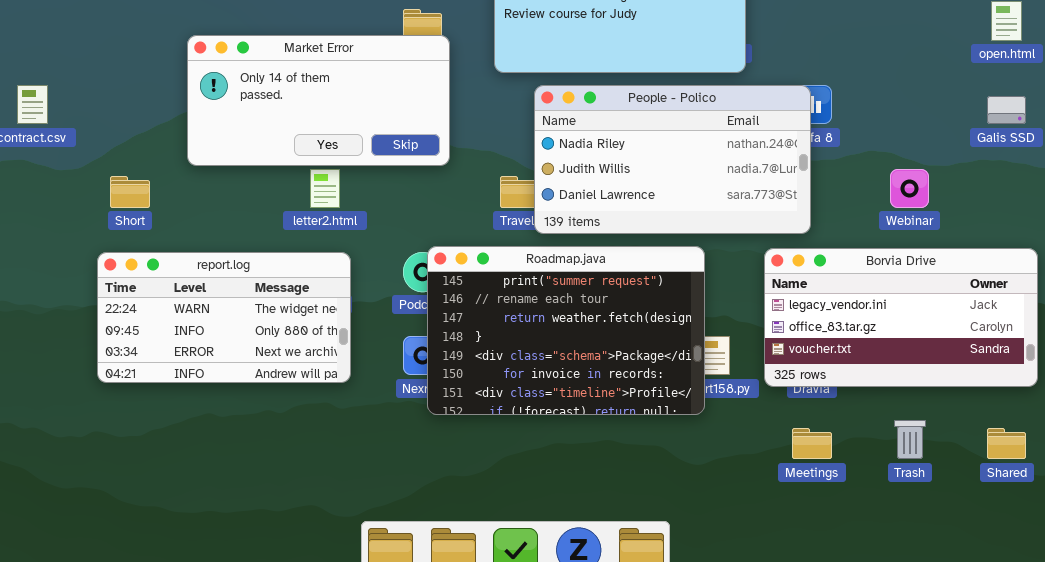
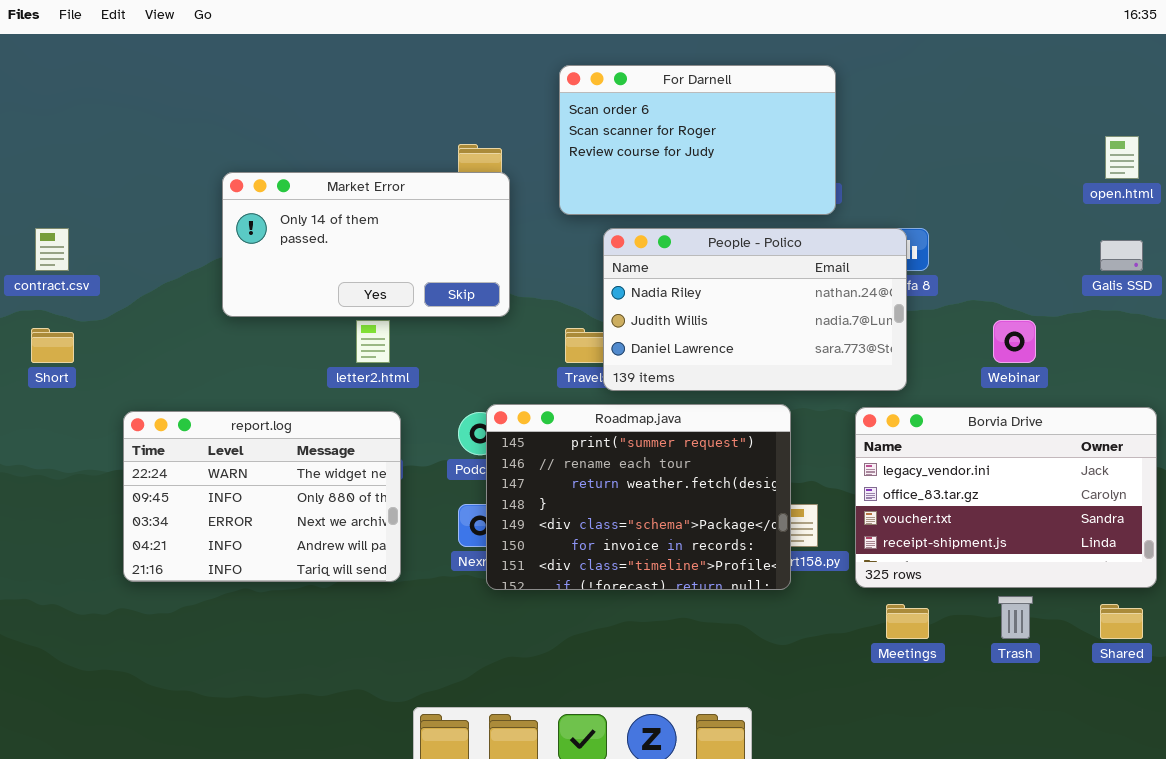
Short: [110,176,150,208] -> [31,328,74,363], moved
Borvia Drive: [764,248,1038,387] -> [855,407,1157,588], resized
report.log: [97,252,351,383] -> [123,411,401,582], resized

